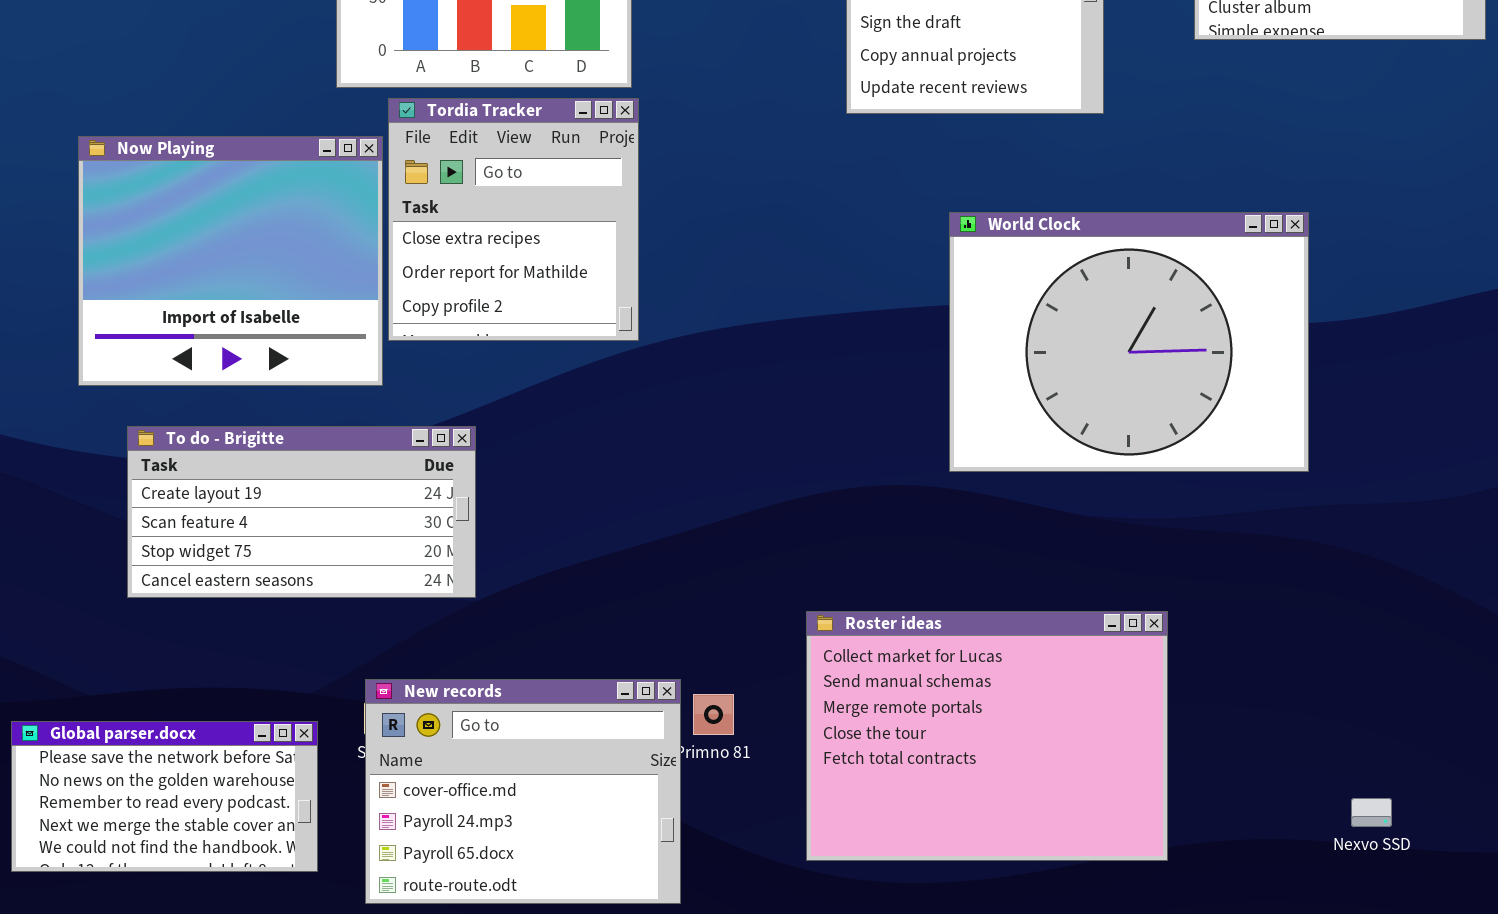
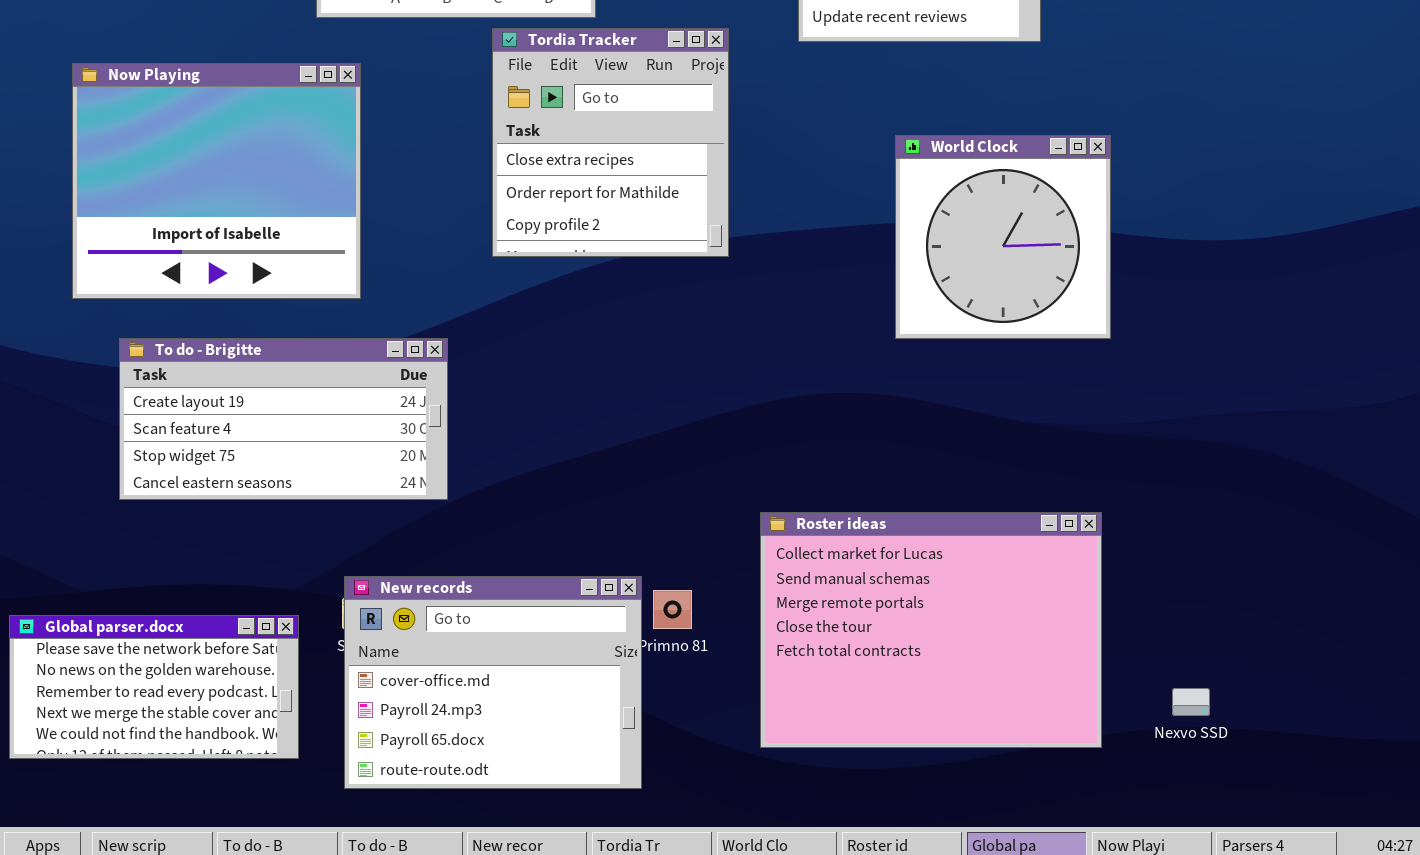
Tordia Tracker: [388,98,639,341] -> [492,28,729,257], moved
World Clock: [949,212,1309,472] -> [895,135,1111,339], resized
Nexvo SSD: [1351,798,1392,827] -> [1172,688,1210,716], moved

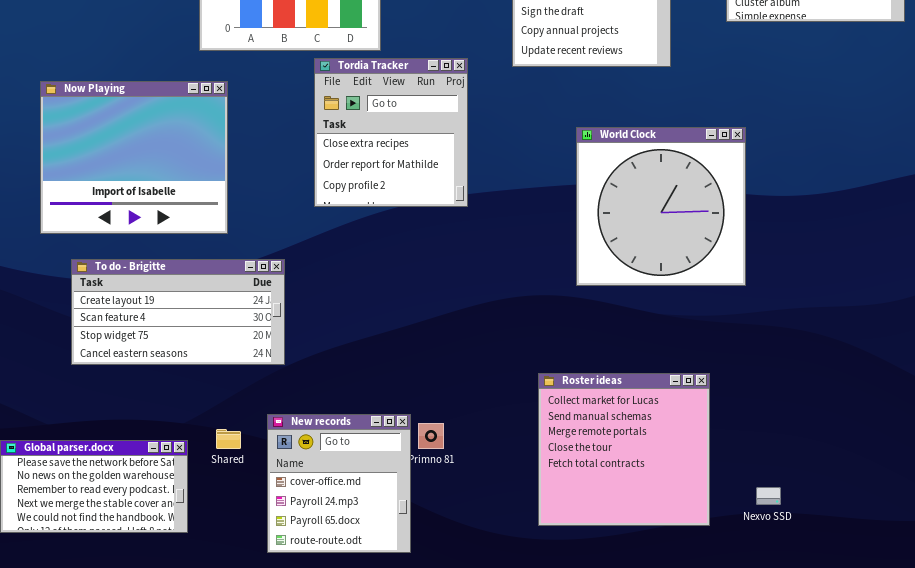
World Clock: [895,135,1111,339] -> [576,127,746,286], resized
Roster ideas: [760,512,1102,748] -> [538,373,710,526], resized
New records: [344,576,642,789] -> [267,414,411,553], resized

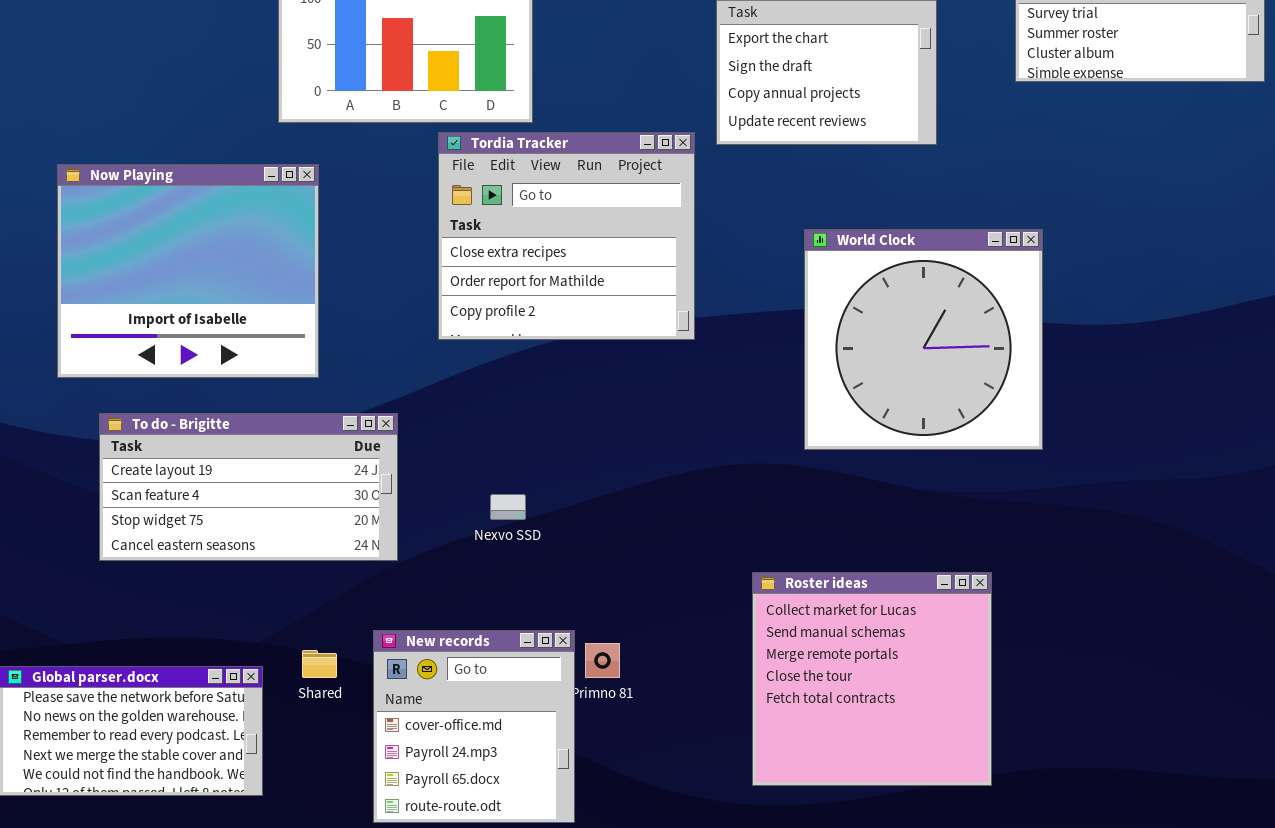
Tordia Tracker: [314,58,468,207] -> [438,132,695,340], resized
Nexvo SSD: [756,487,781,505] -> [490,494,526,520], moved

